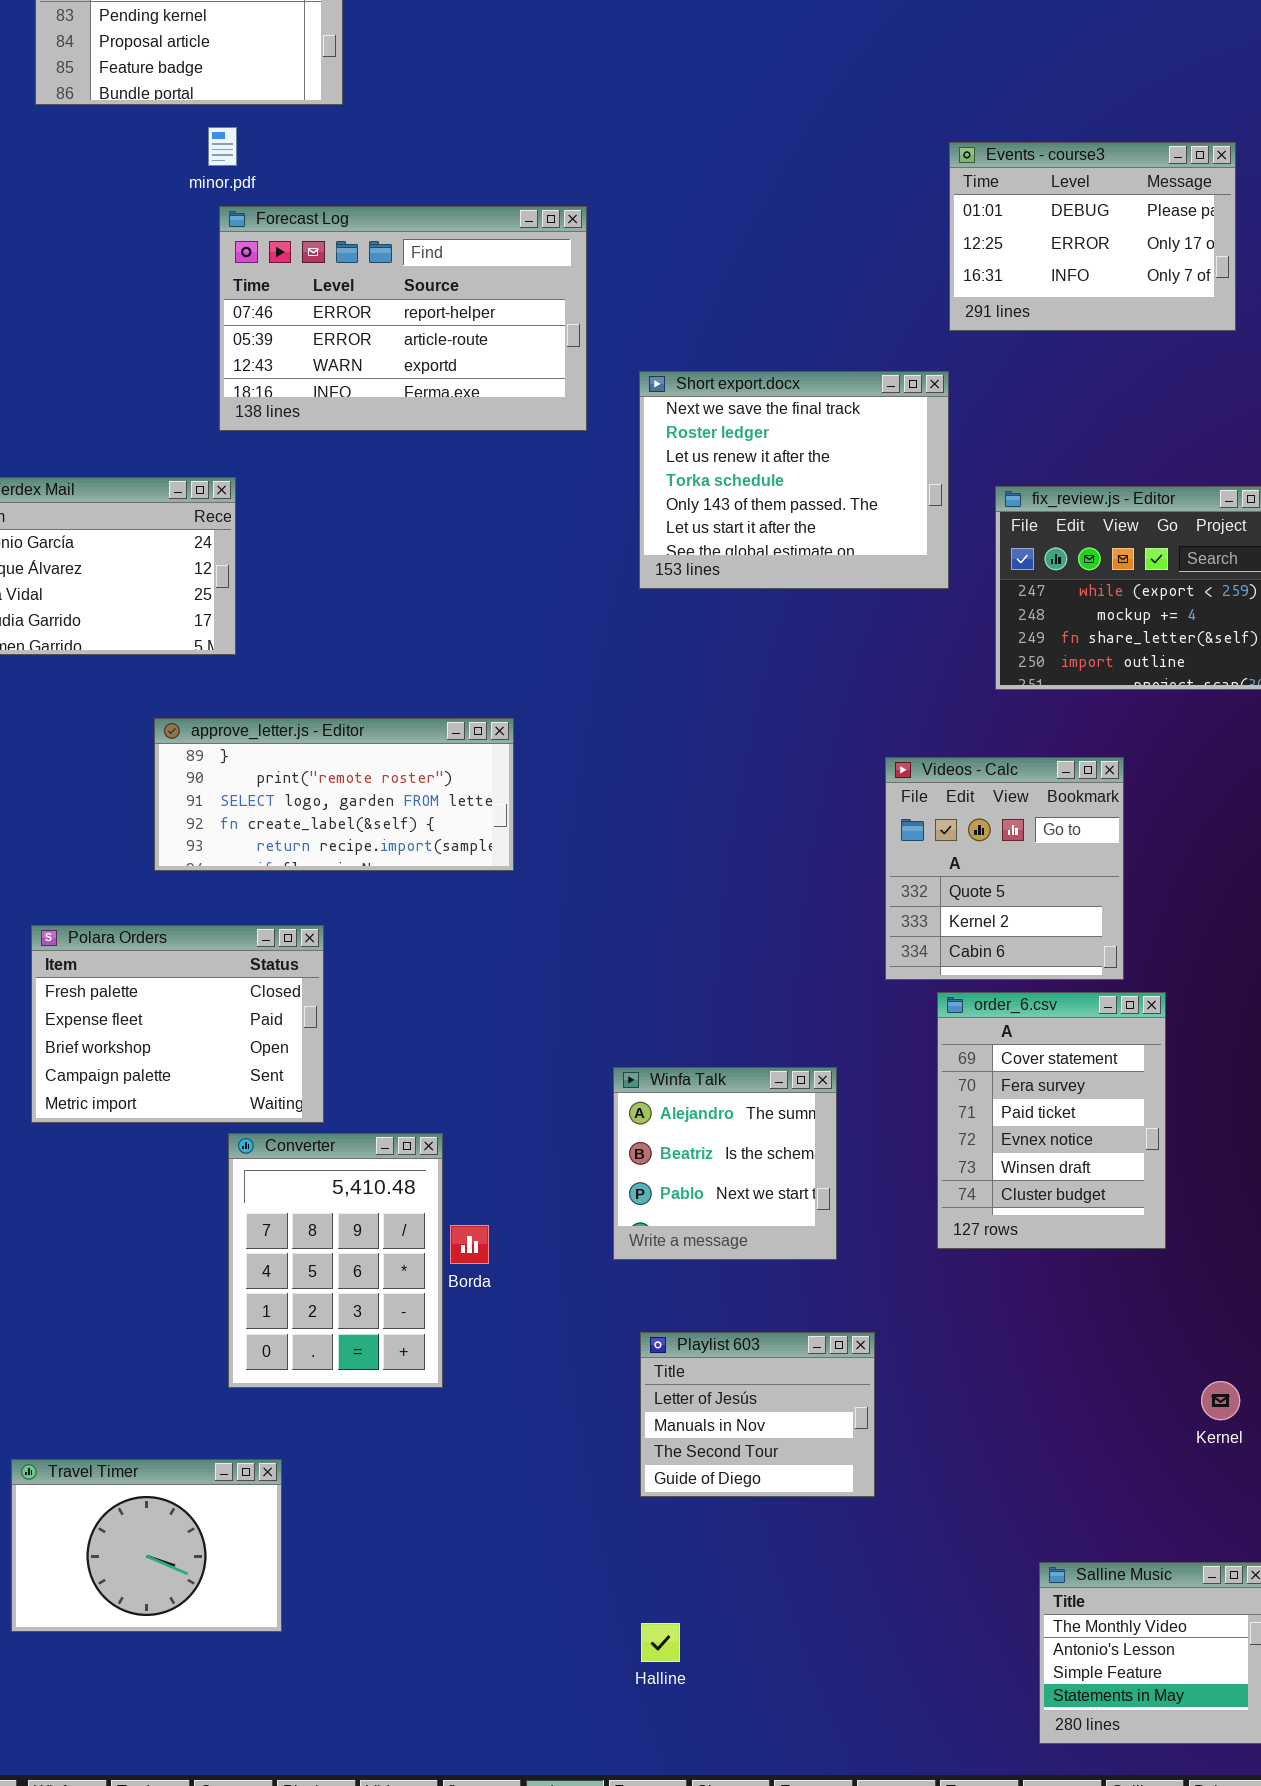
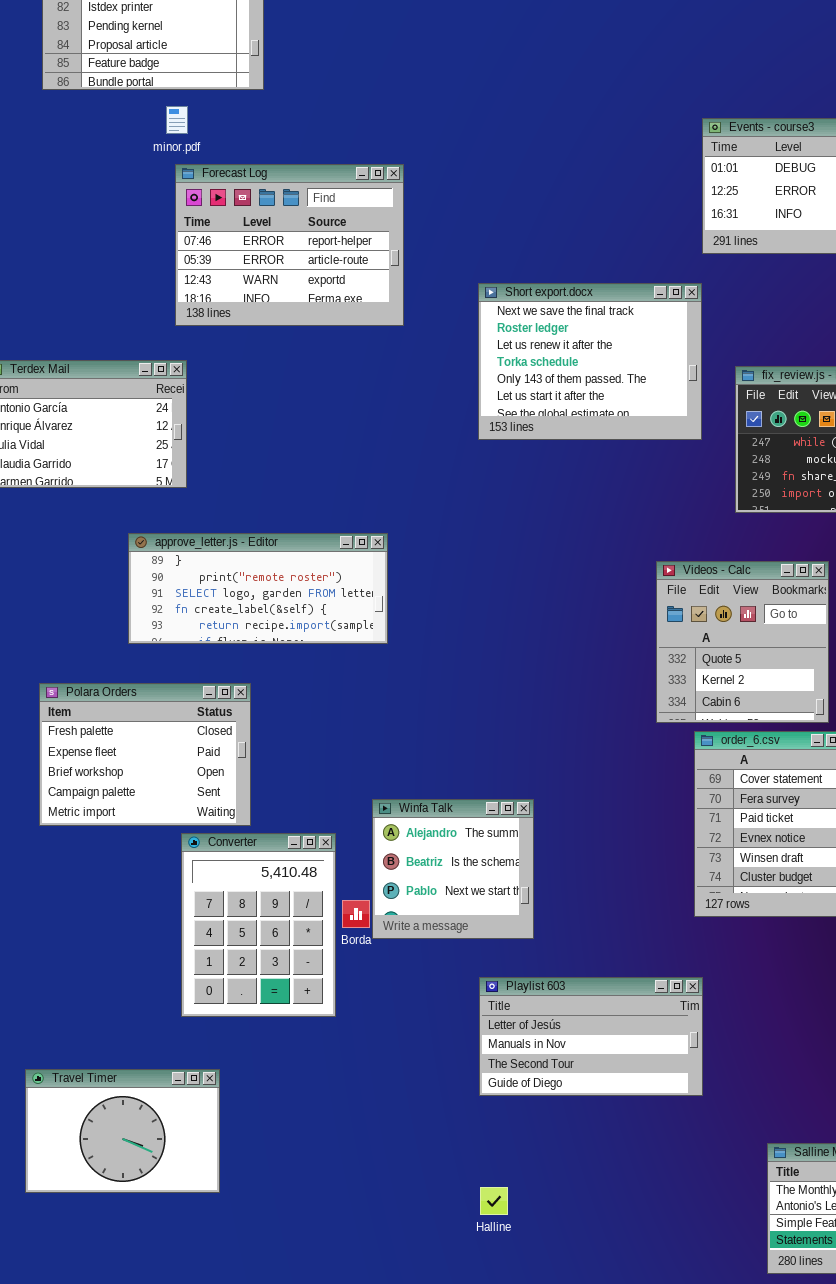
Forecast Log: [219,206,587,431] -> [175,164,404,326], resized
Winfa Talk: [613,1067,837,1260] -> [372,799,534,939], moved
Playlist 603: [640,1332,875,1497] -> [479,977,703,1096], resized

